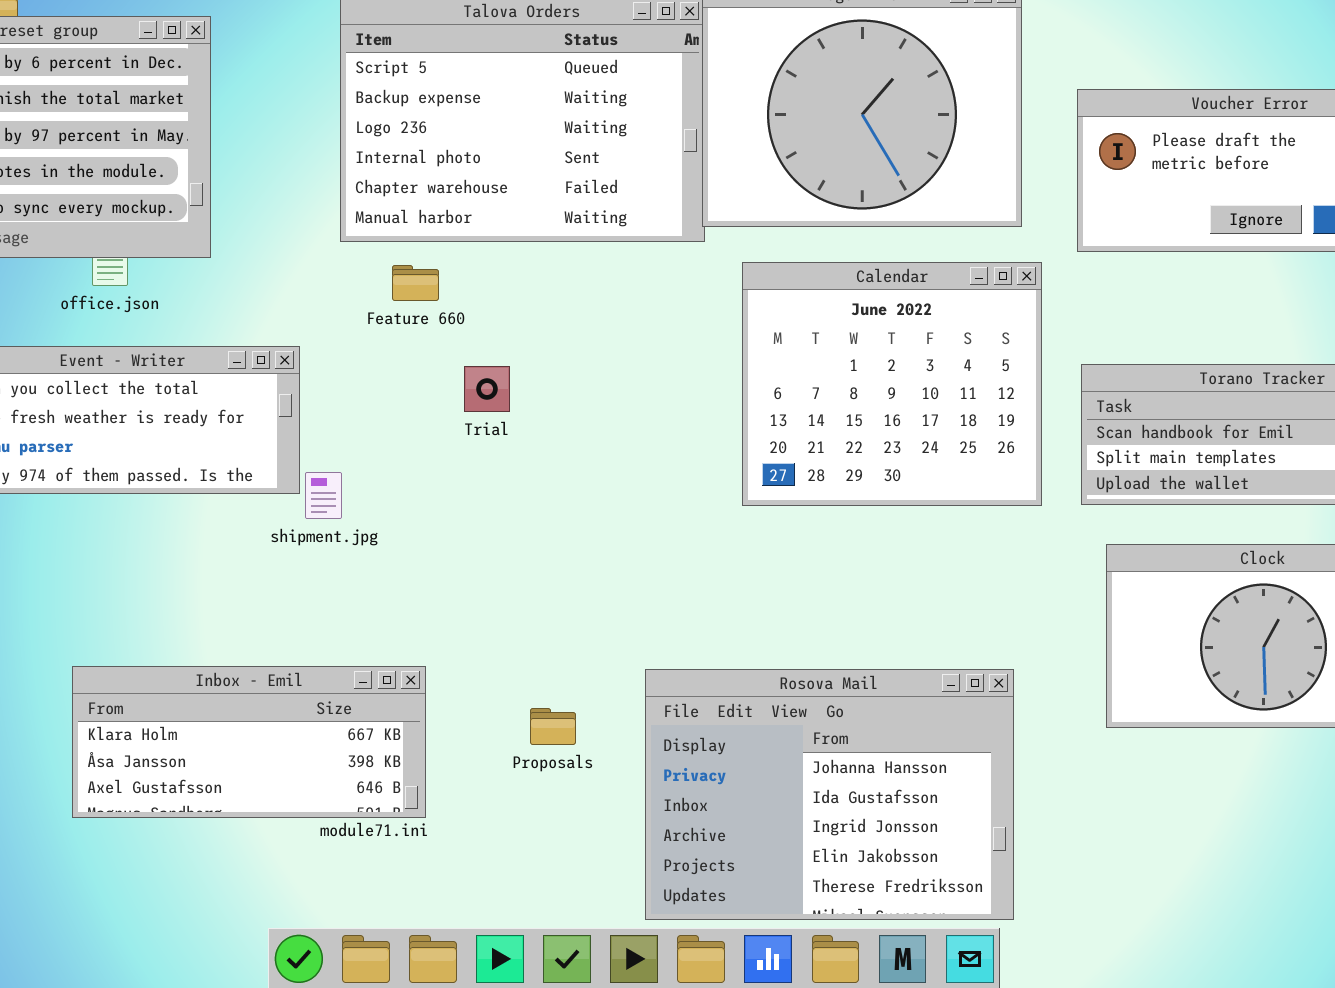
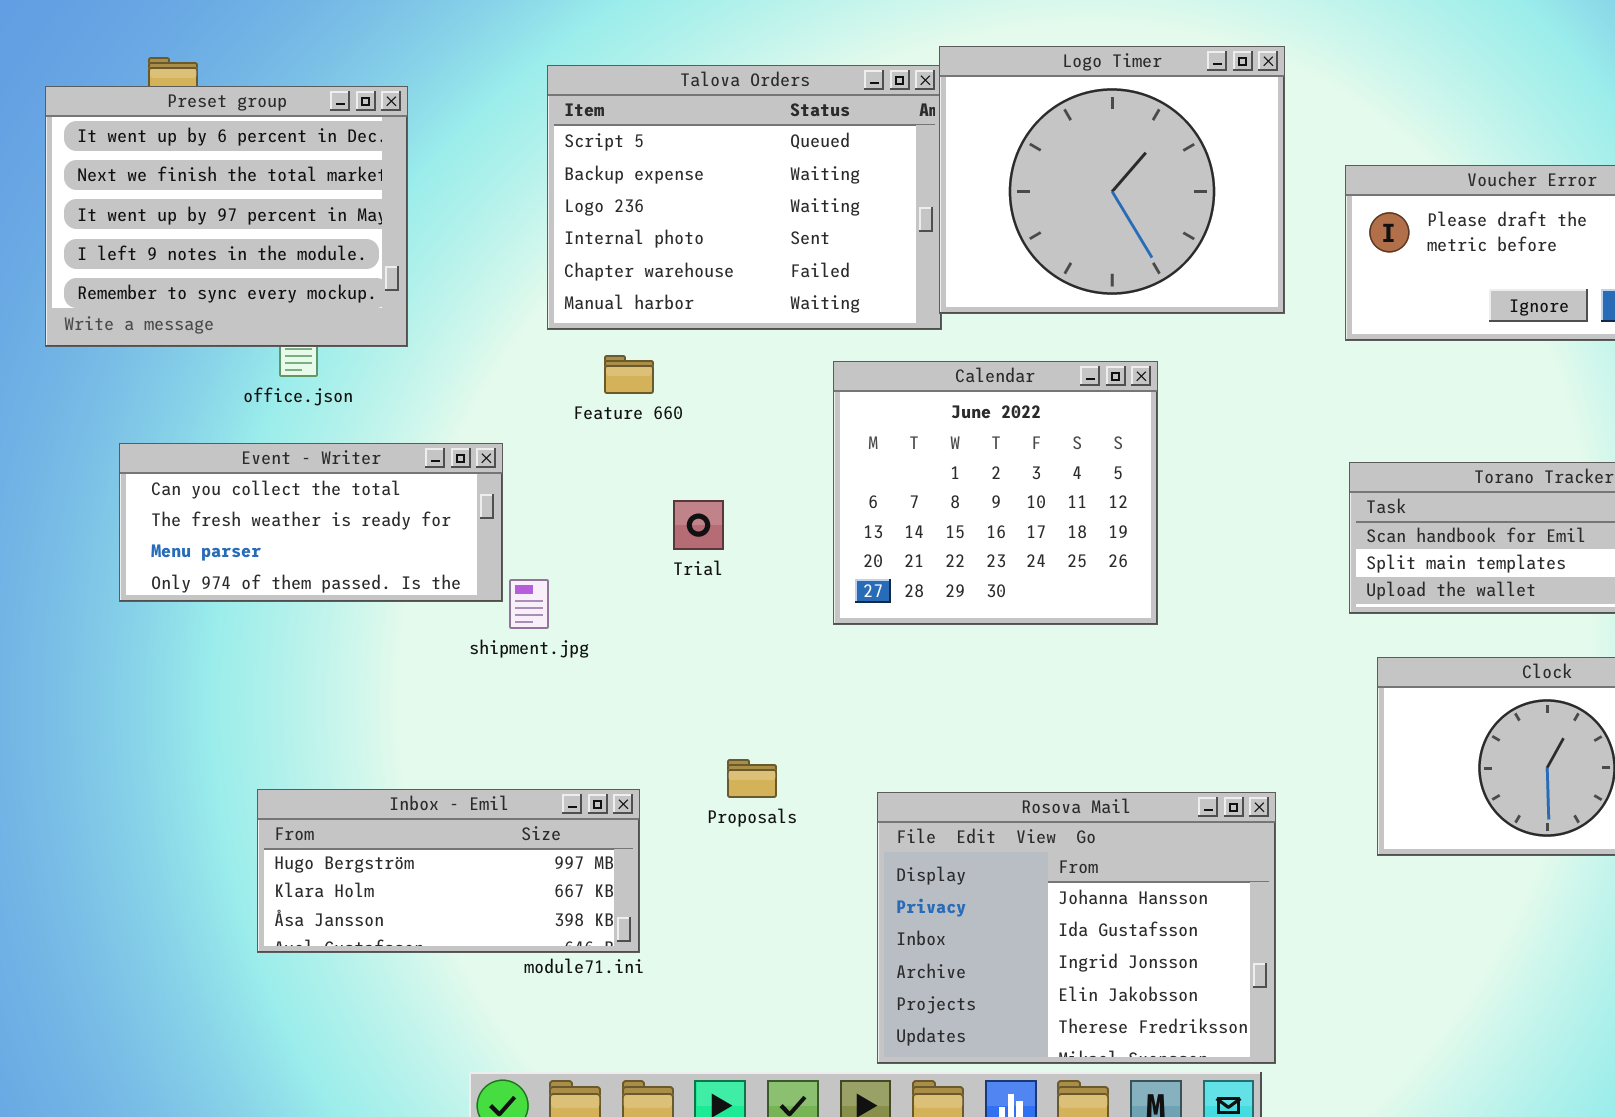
Calendar: [742,262,1042,506] -> [833,361,1158,625], moved
Trial: [464,366,510,412] -> [673,500,724,550], moved
Inbox - Emil: [72,666,426,818] -> [257,789,640,953], scrolled up 1 row
Proposals: [530,708,576,745] -> [727,759,777,798], moved

